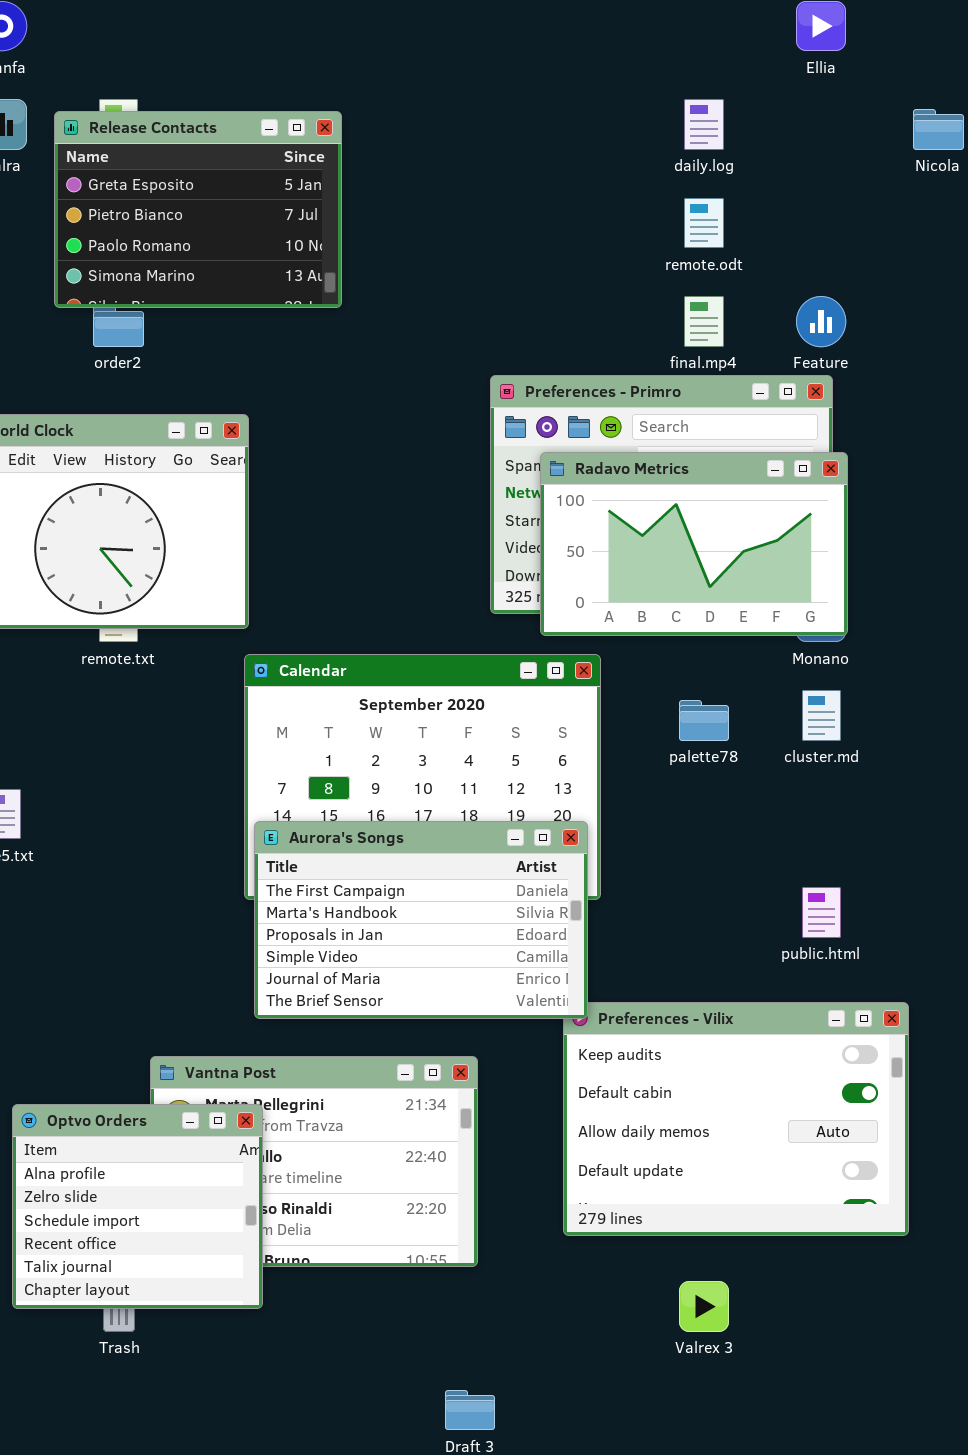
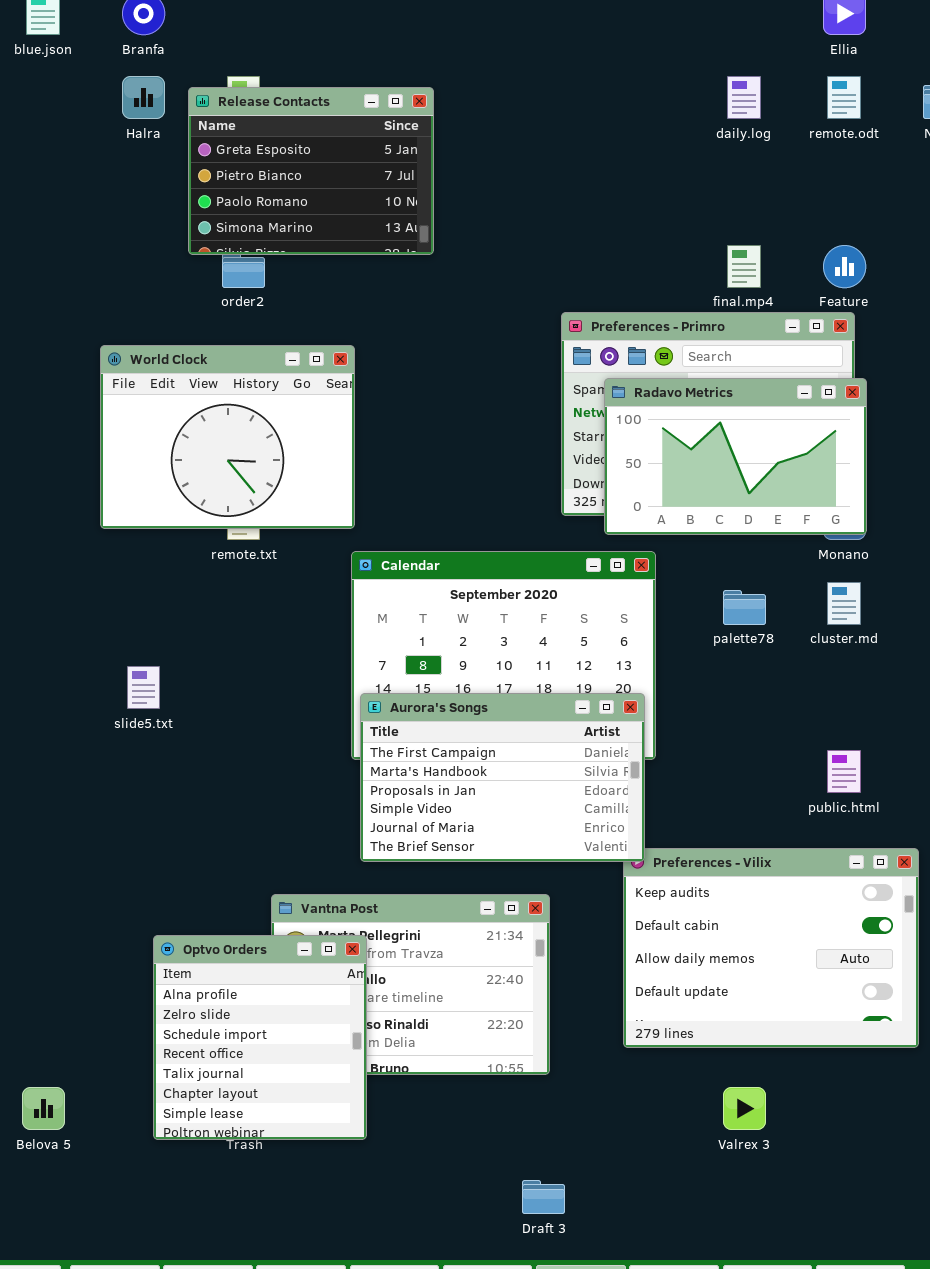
remote.odt: [684,198,724,248] -> [827,76,861,119], moved
Optvo Orders: [12,1104,263,1309] -> [153,935,367,1140], resized

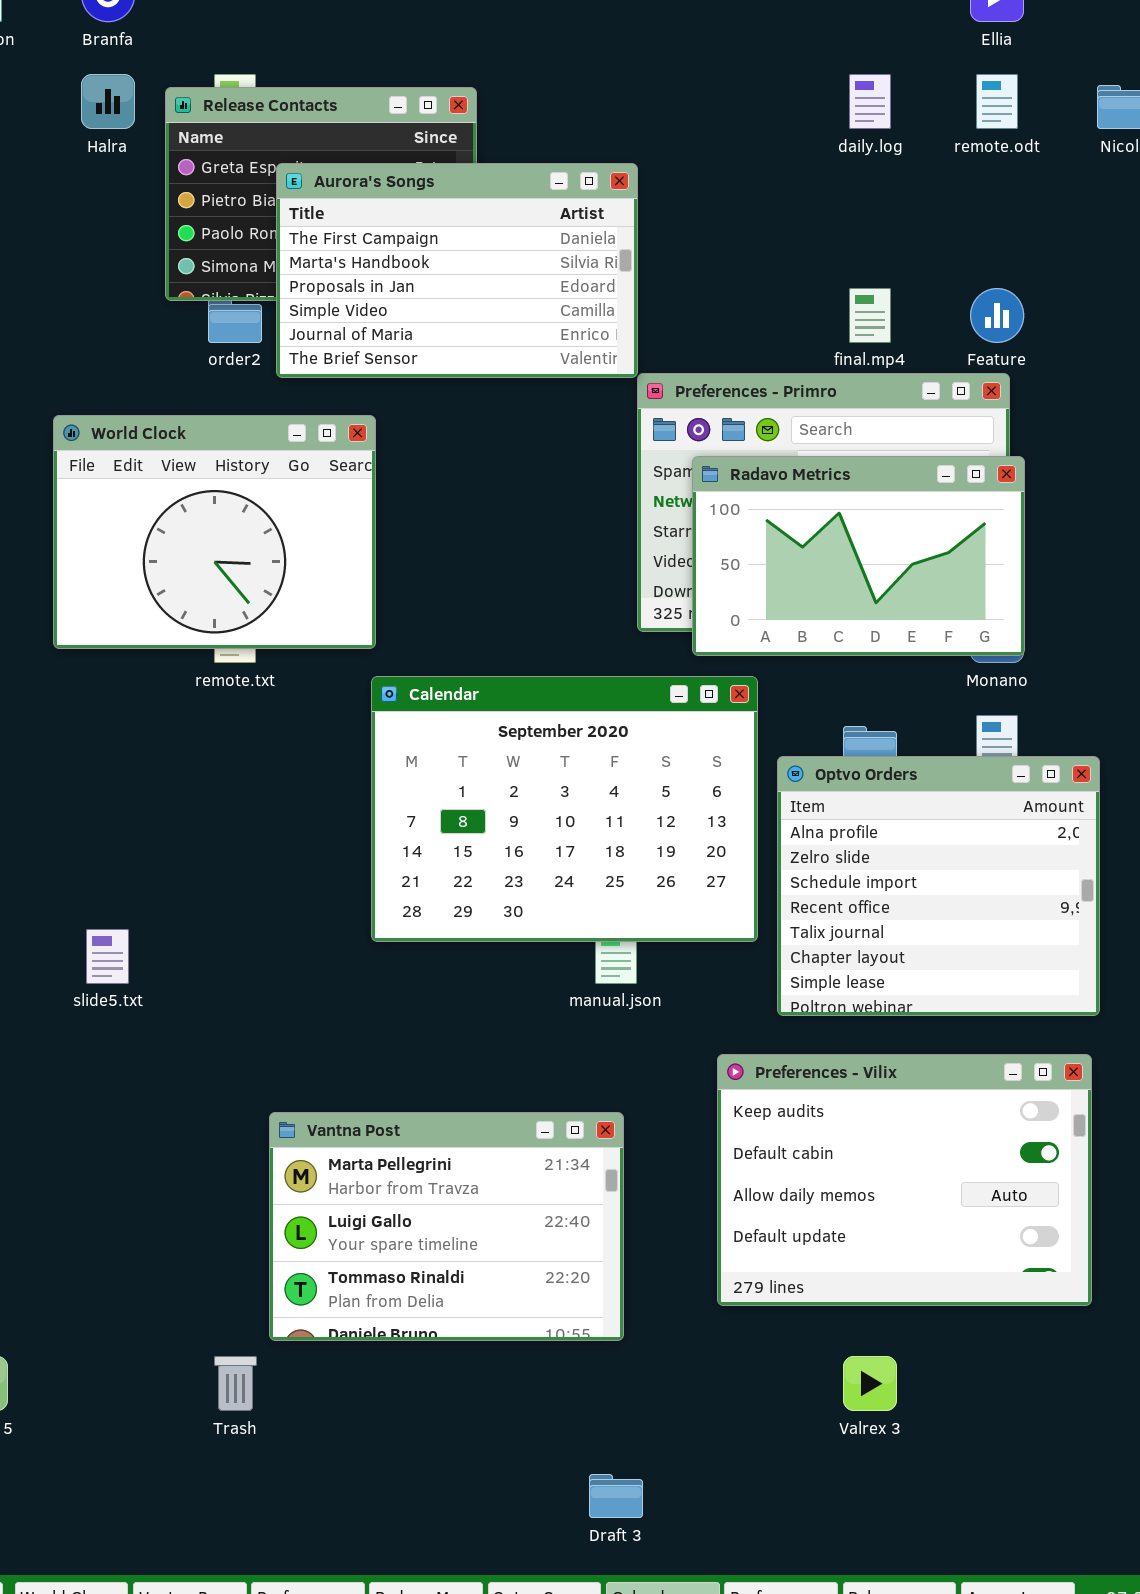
slide5.txt: [127,666,160,709] -> [86,929,129,984], moved
Aurora's Songs: [360,693,645,862] -> [276,163,638,378], moved
Optvo Orders: [153,935,367,1140] -> [777,756,1100,1016], moved, resized

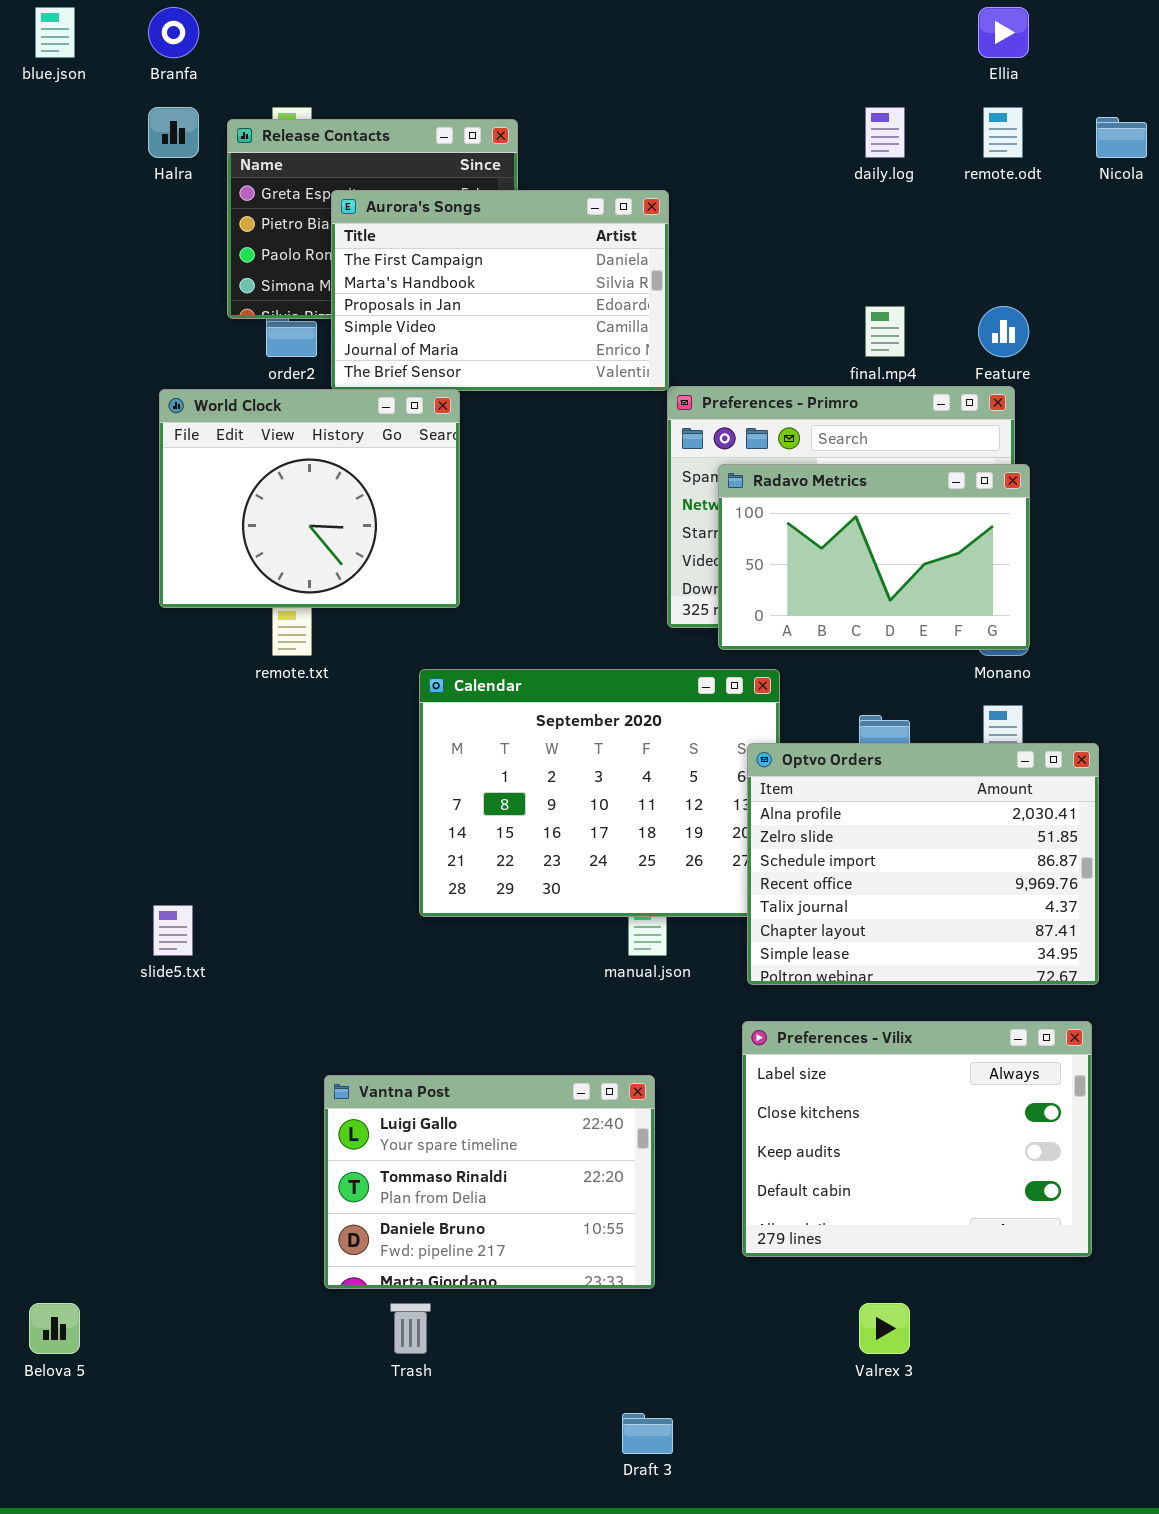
World Clock: [53,415,376,649] -> [159,389,460,608], moved
Optvo Orders: [777,756,1100,1016] -> [747,743,1099,985], resized
Preferences - Vilix: [717,1054,1092,1306] -> [742,1021,1092,1257], scrolled up 2 rows
Vantna Post: [269,1112,624,1341] -> [324,1075,655,1289], scrolled down 1 row
Trash: [214,1356,257,1411] -> [390,1303,431,1354], moved

